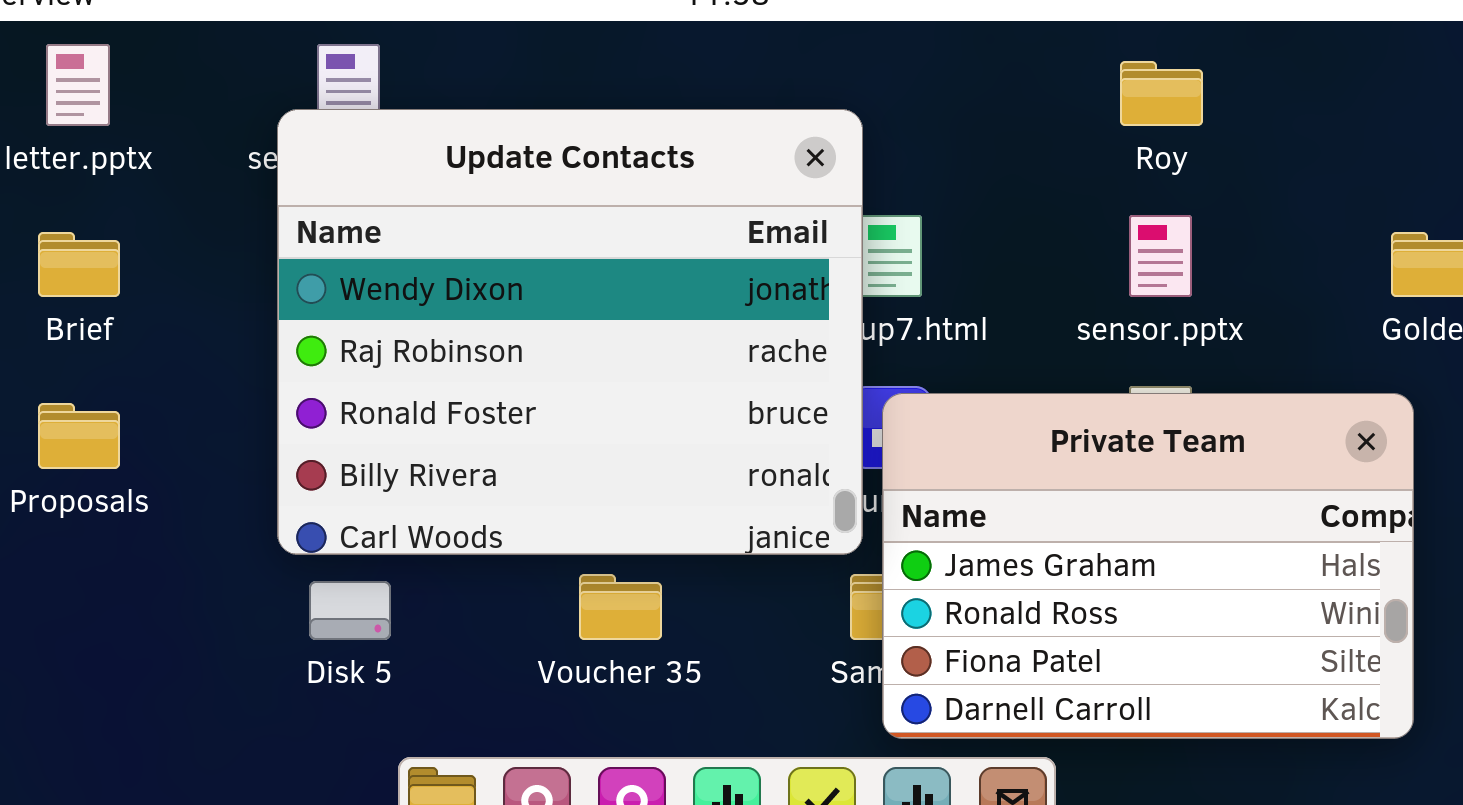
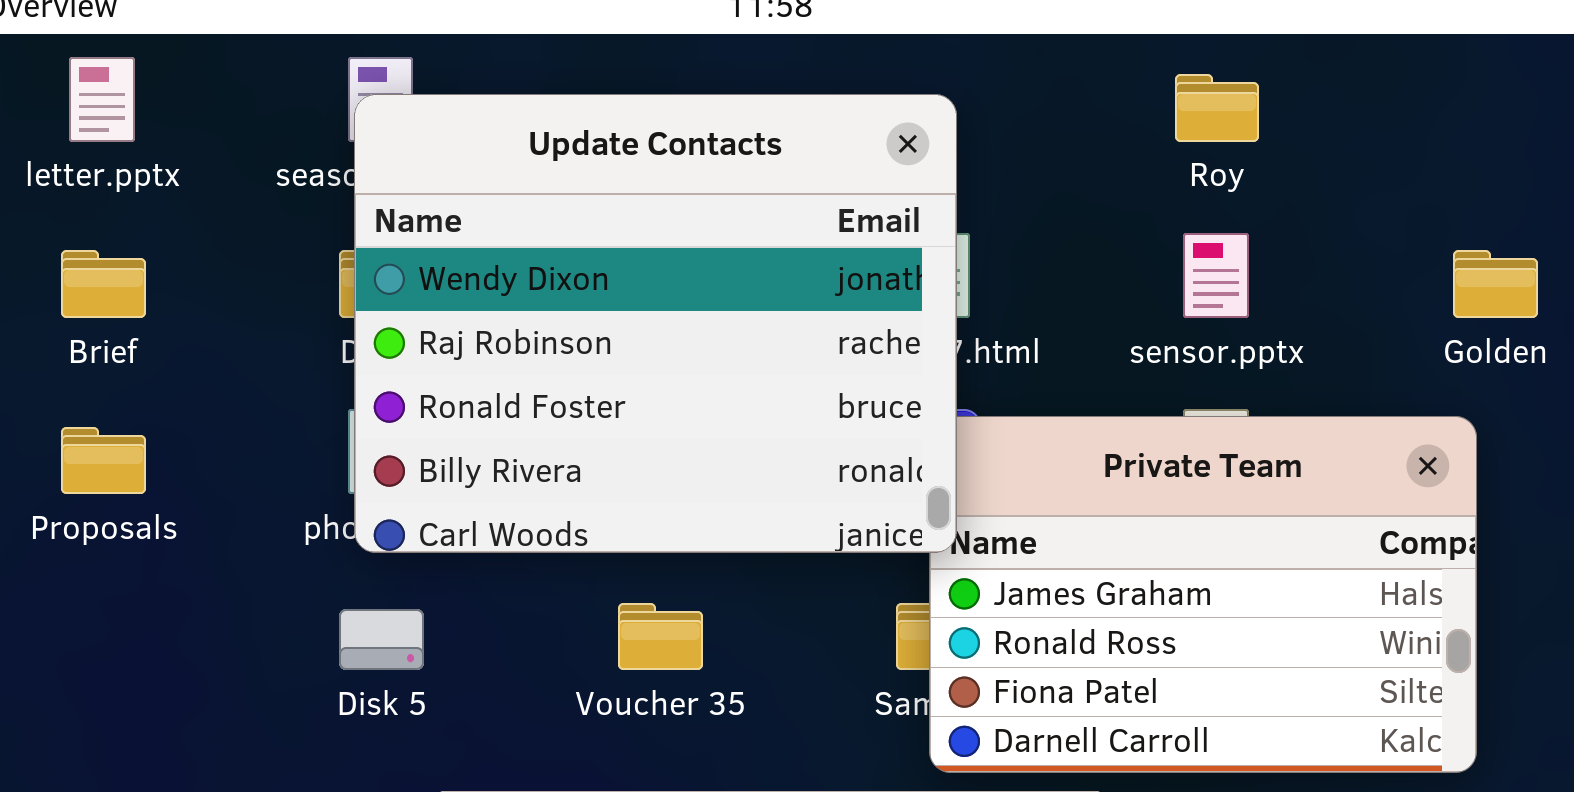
Update Contacts: [277,109,863,555] -> [354,94,957,553], moved

